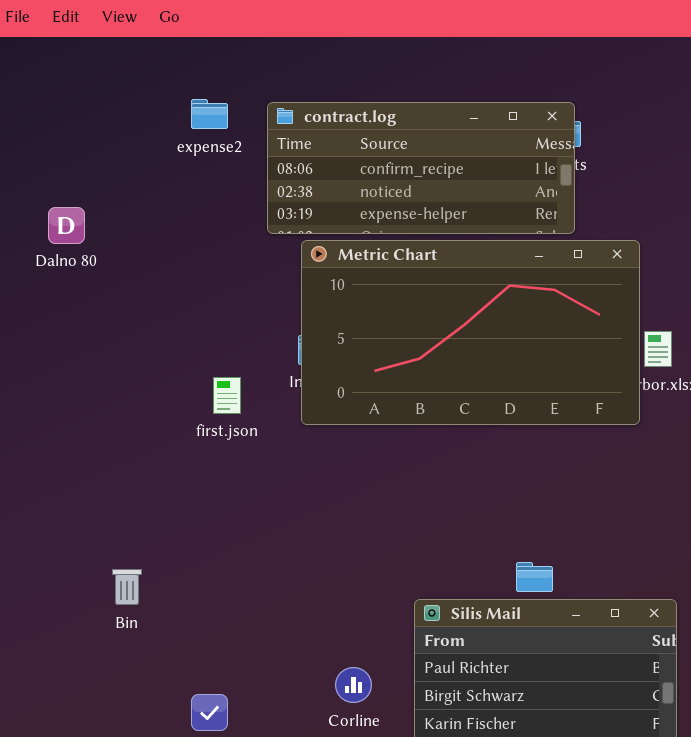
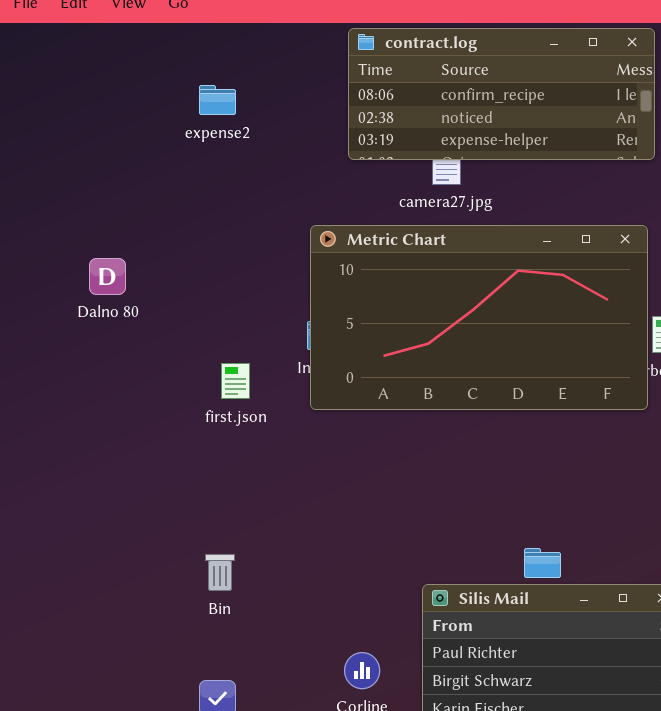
contract.log: [267,102,575,234] -> [348,28,655,160], moved
Dalno 80: [48,207,85,244] -> [89,258,126,295], moved
Bin: [112,569,142,605] -> [205,554,235,591], moved

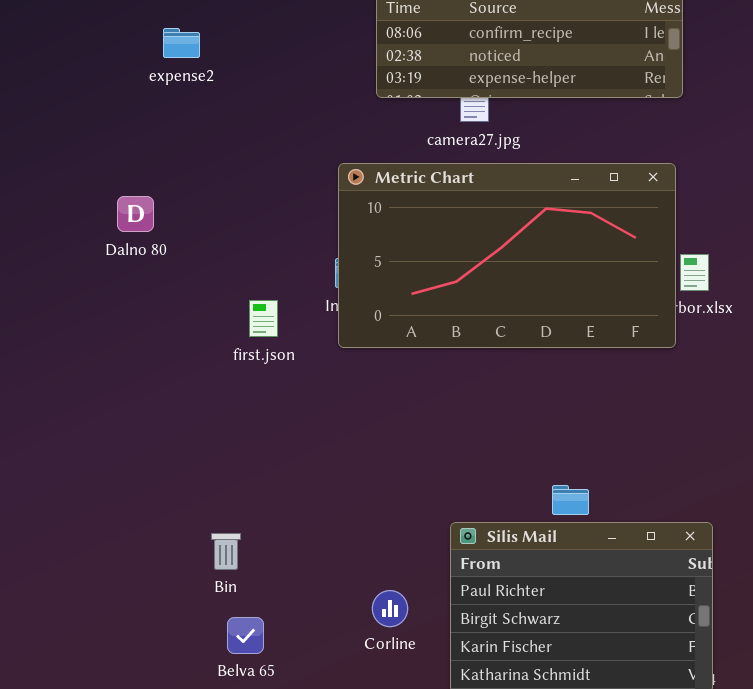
expense2: [199,85,236,115] -> [163,28,200,58], moved
Bin: [205,554,235,591] -> [211,533,241,570], moved

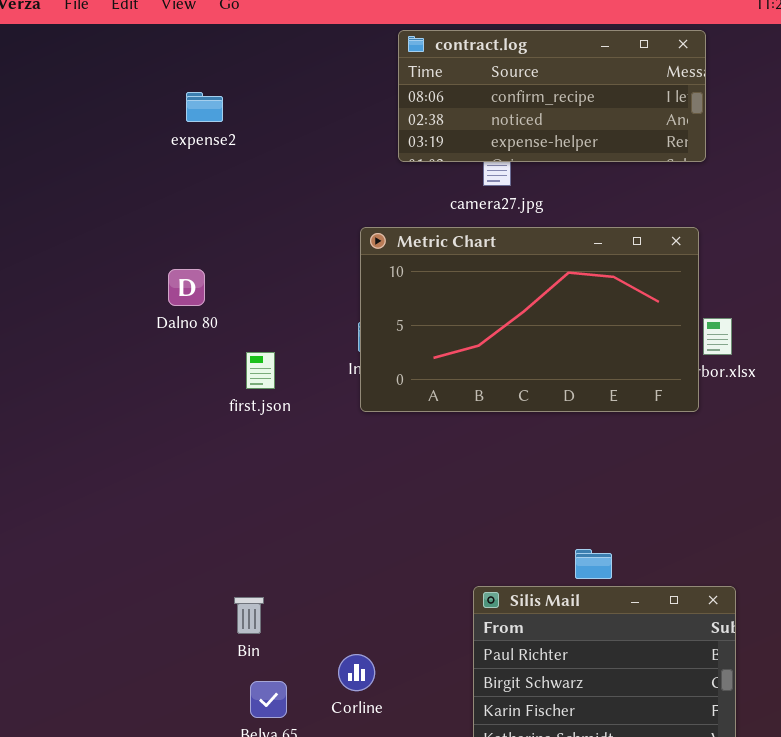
Dalno 80: [117,196,154,232] -> [168,269,205,306], moved
first.json: [249,300,278,337] -> [246,352,275,389], moved
Corline: [372,590,408,627] -> [338,654,375,691], moved

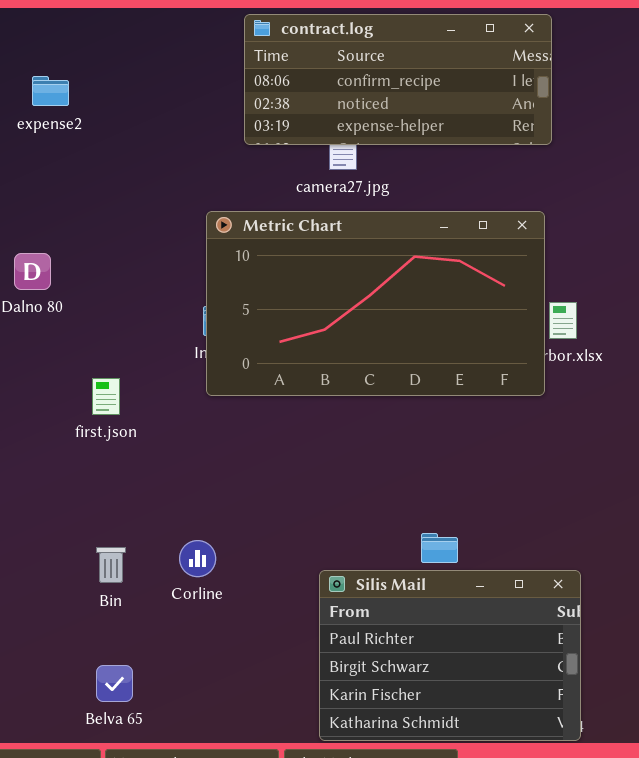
first.json: [246,352,275,389] -> [92,378,120,415], moved
Bin: [234,597,264,634] -> [96,547,126,583], moved
Corline: [338,654,375,691] -> [179,540,216,577], moved

